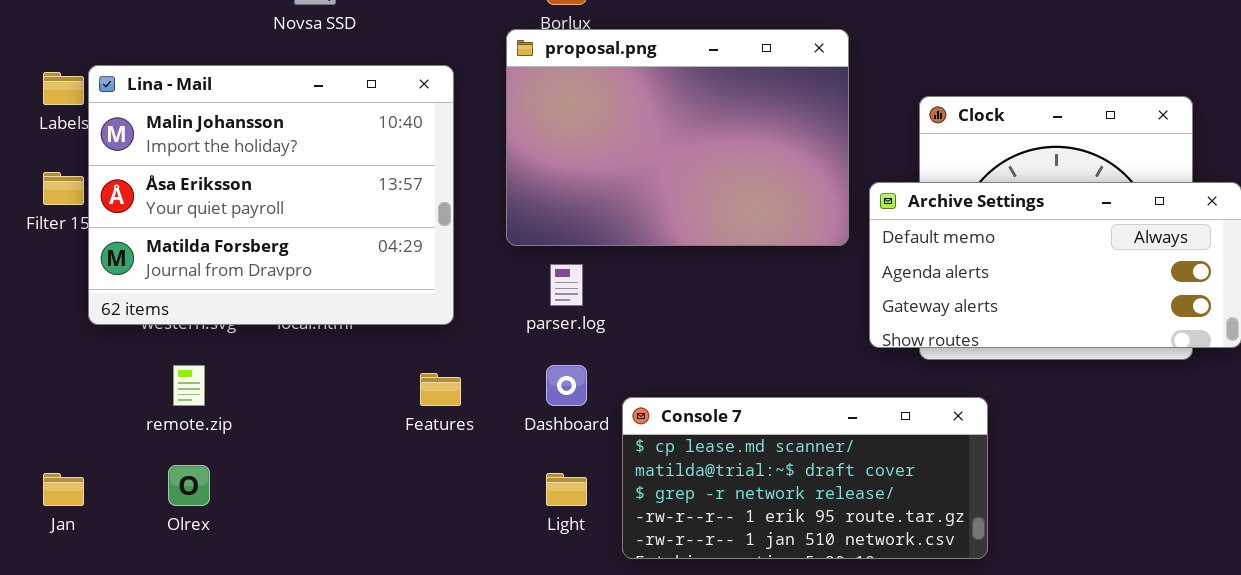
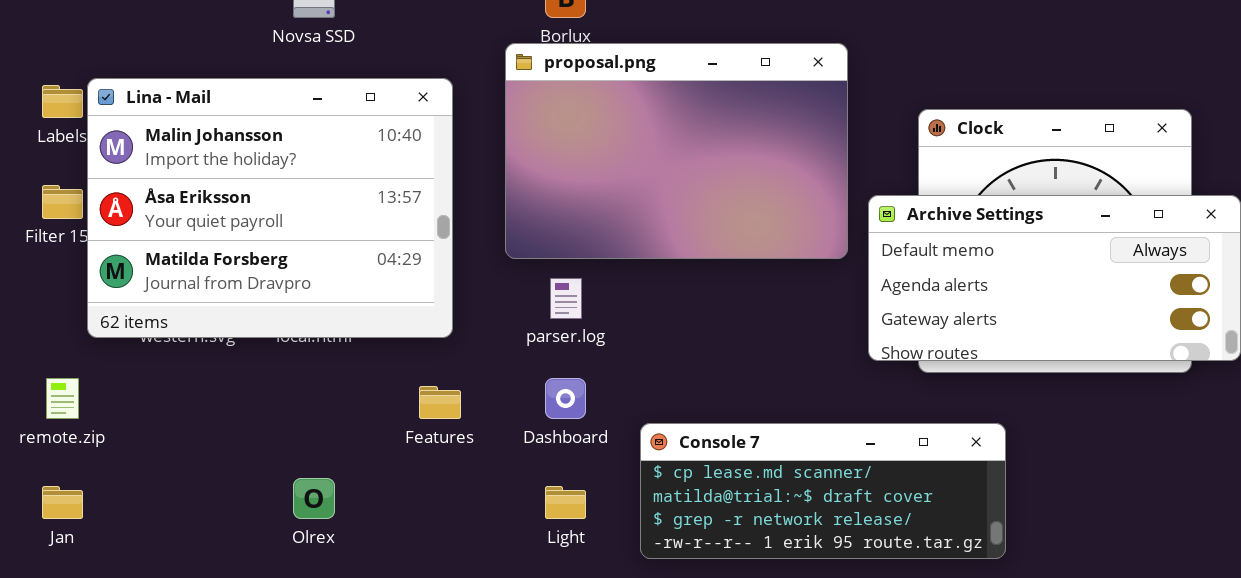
remote.zip: [173,365,205,406] -> [46,378,79,419], moved
Console 7: [622,397,988,559] -> [640,423,1006,559], moved, resized
Olrex: [168,465,210,506] -> [293,478,335,519], moved

